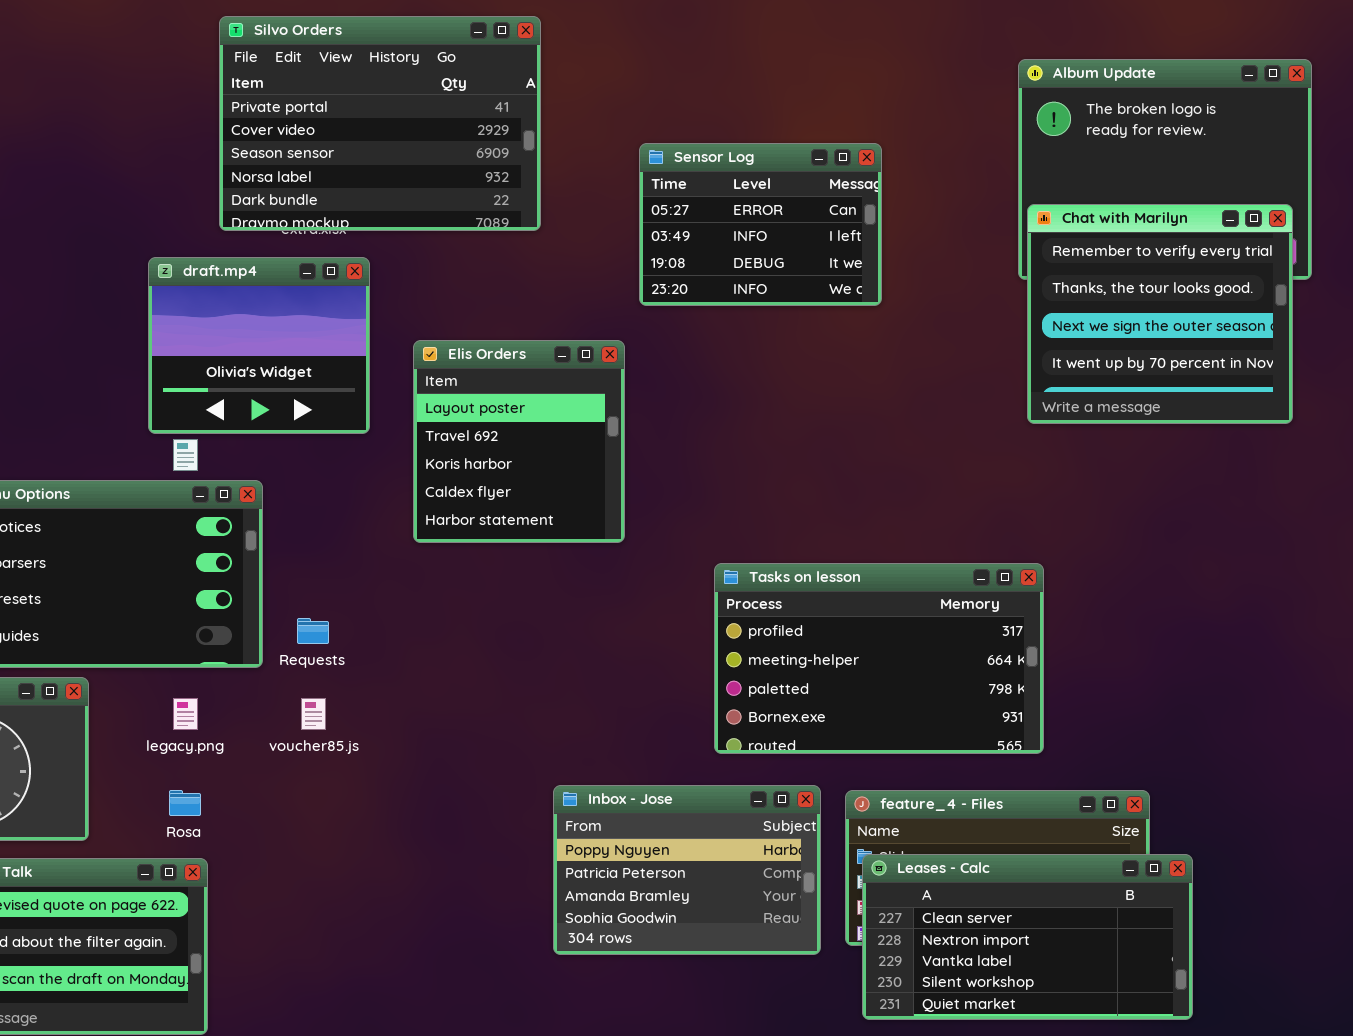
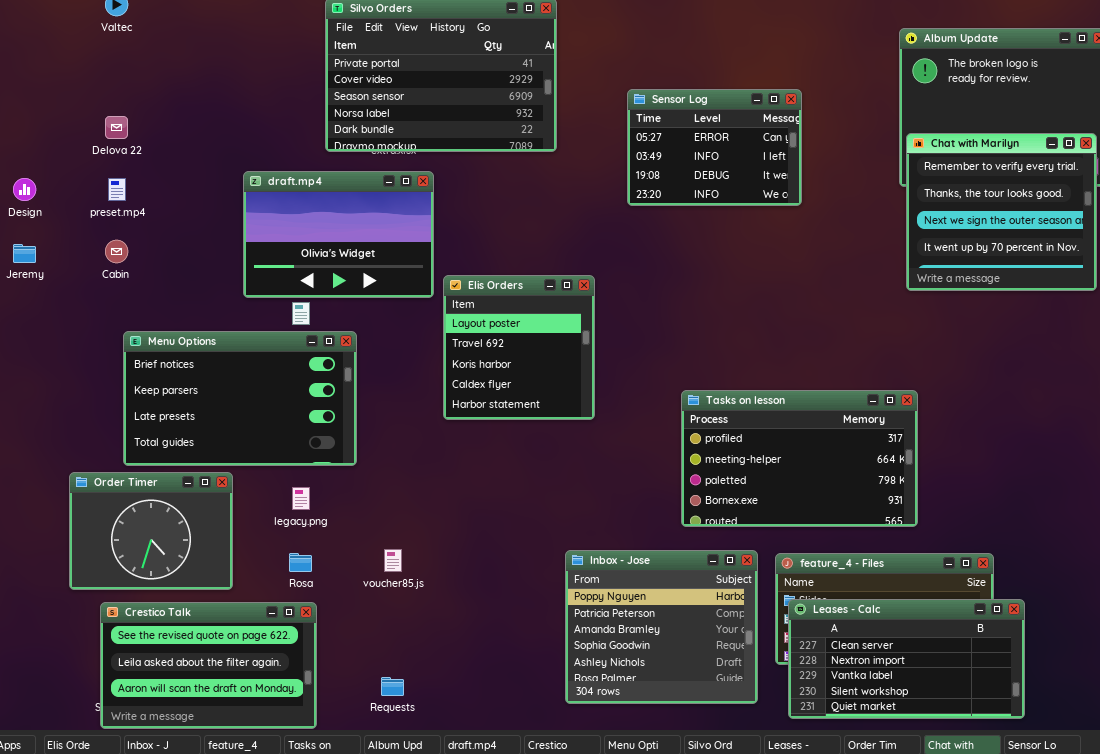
draft.mp4: [148,257,370,434] -> [243,171,434,298], resized
Elis Orders: [413,340,625,543] -> [443,275,595,420], moved
Requests: [297,618,329,644] -> [381,677,404,696], moved
voucher85.js: [301,698,326,730] -> [384,549,402,572], moved
Inbox - Jose: [553,785,821,955] -> [565,550,758,704], resized

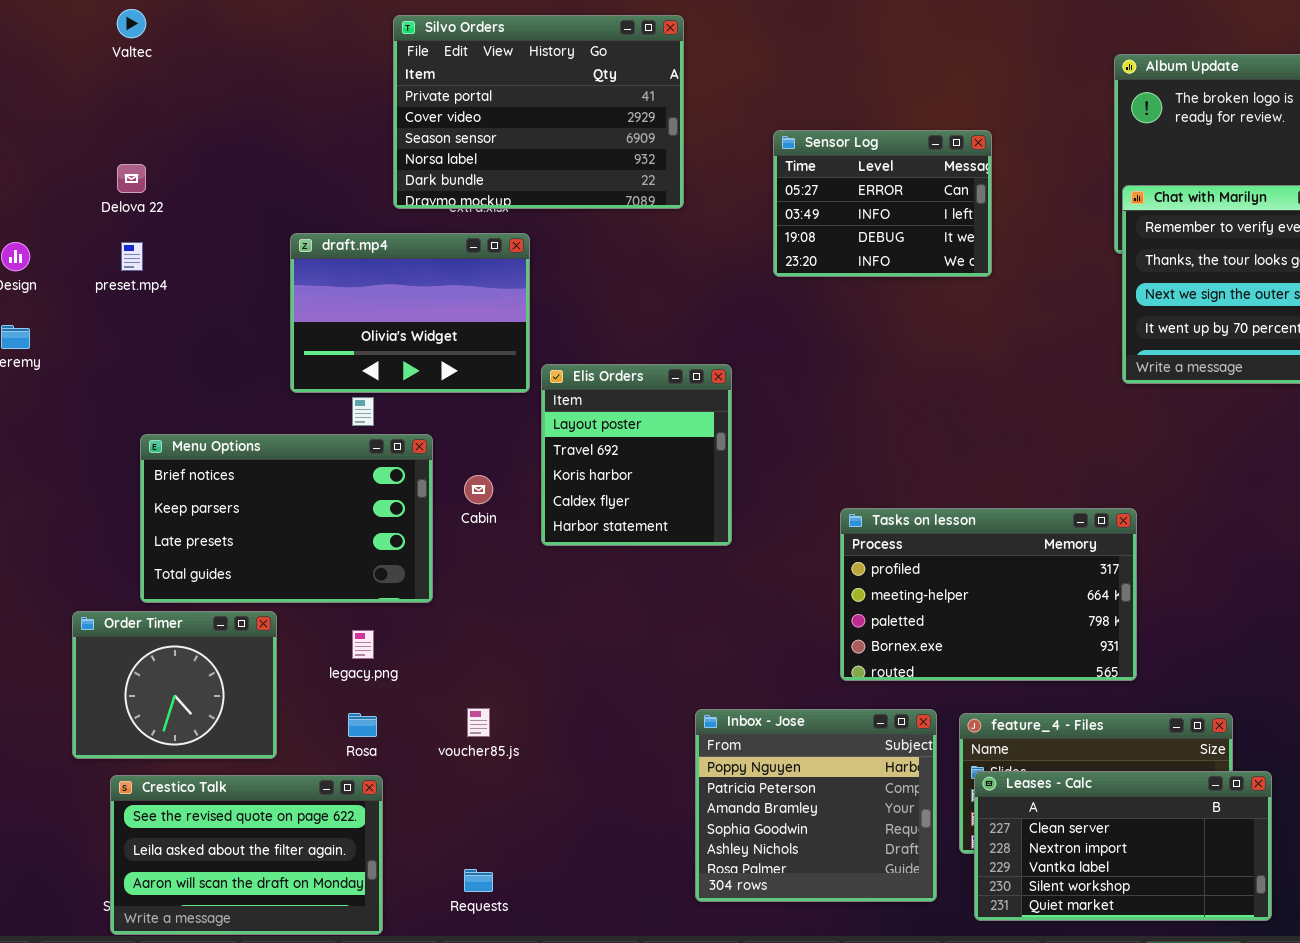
Cabin: [105,240,128,263] -> [464,475,493,504], moved

